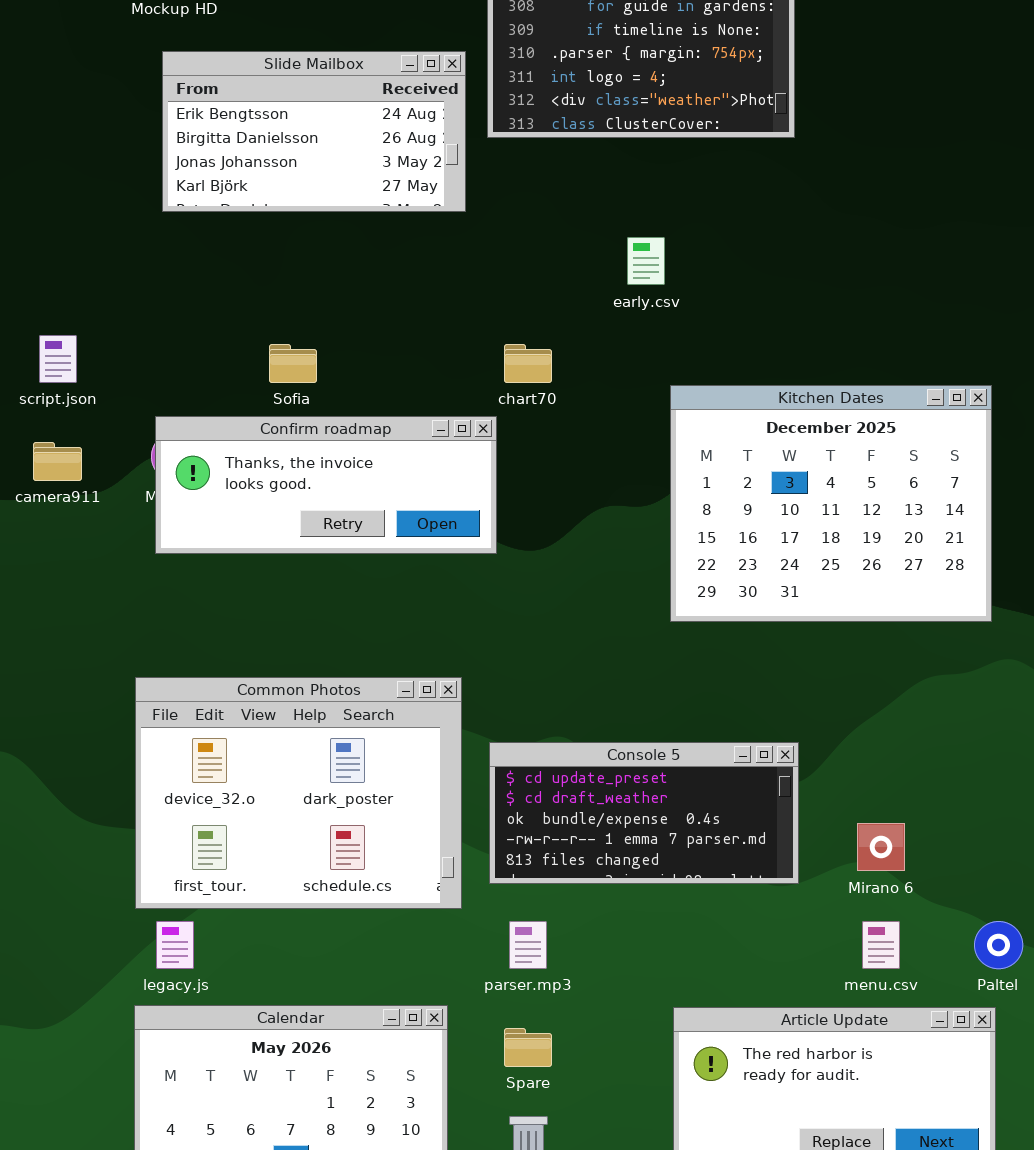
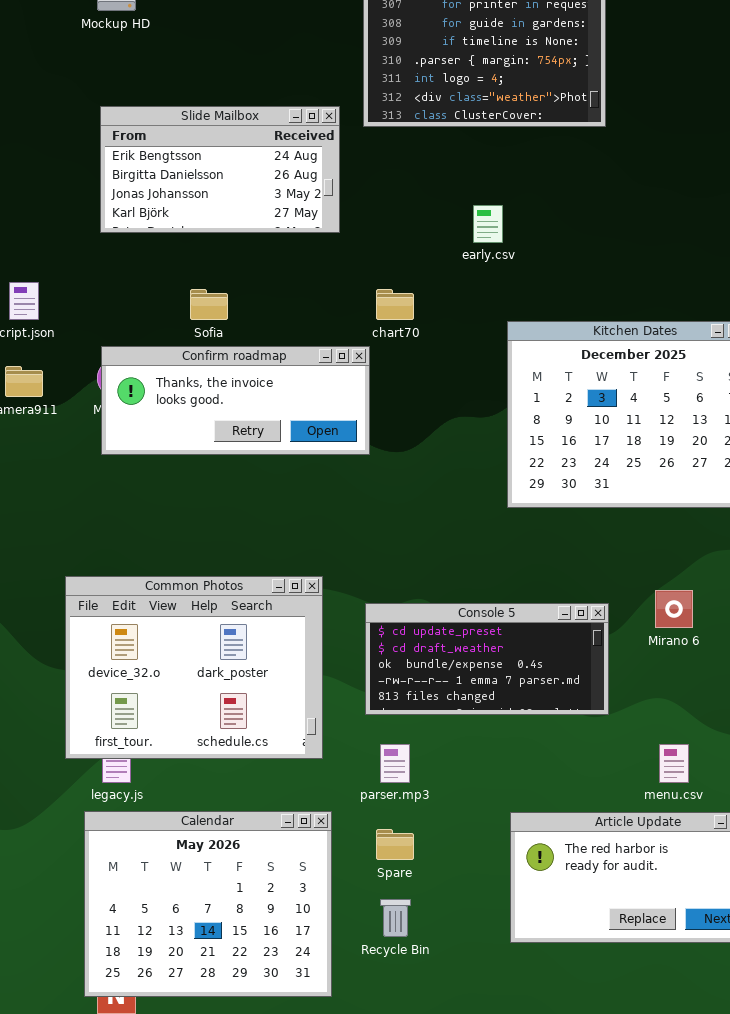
Slide Mailbox: [162,51,466,212] -> [100,106,340,233], moved
Common Photos: [135,677,462,909] -> [65,576,323,759], moved
Mirano 6: [857,823,905,871] -> [655,590,693,628], moved

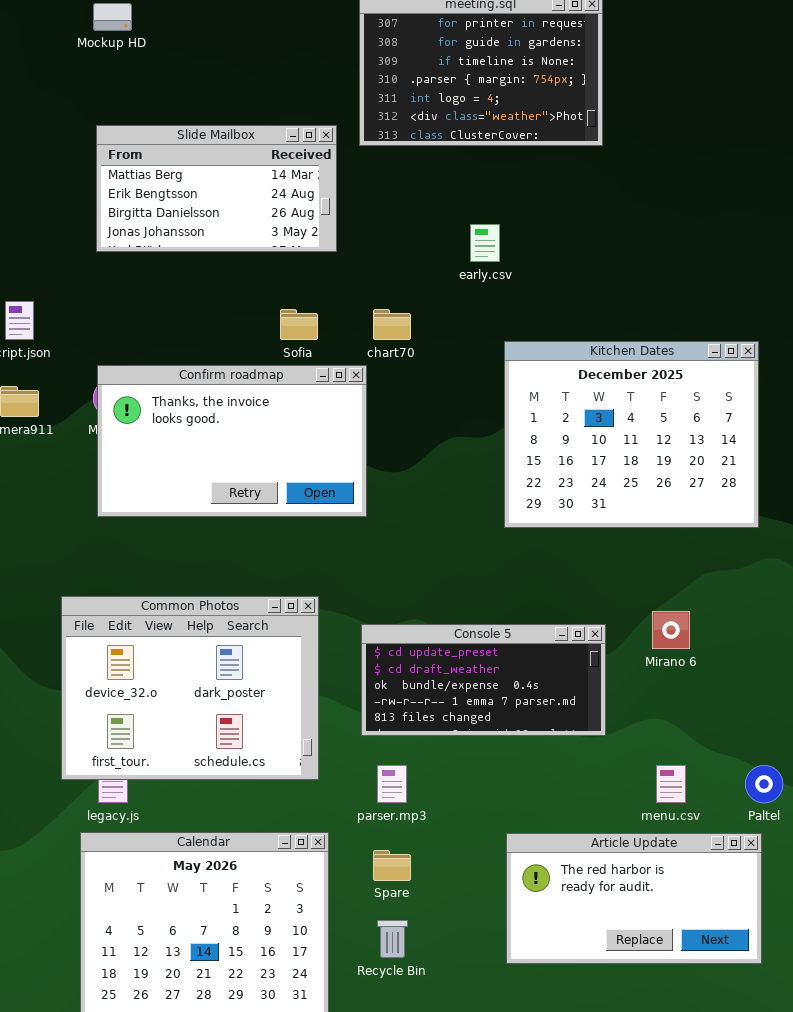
Slide Mailbox: [100,106,340,233] -> [96,125,337,252], scrolled up 1 row
Sofia: [190,289,228,320] -> [280,309,318,340], moved
Confirm roadmap: [101,346,370,455] -> [97,365,367,517], resized

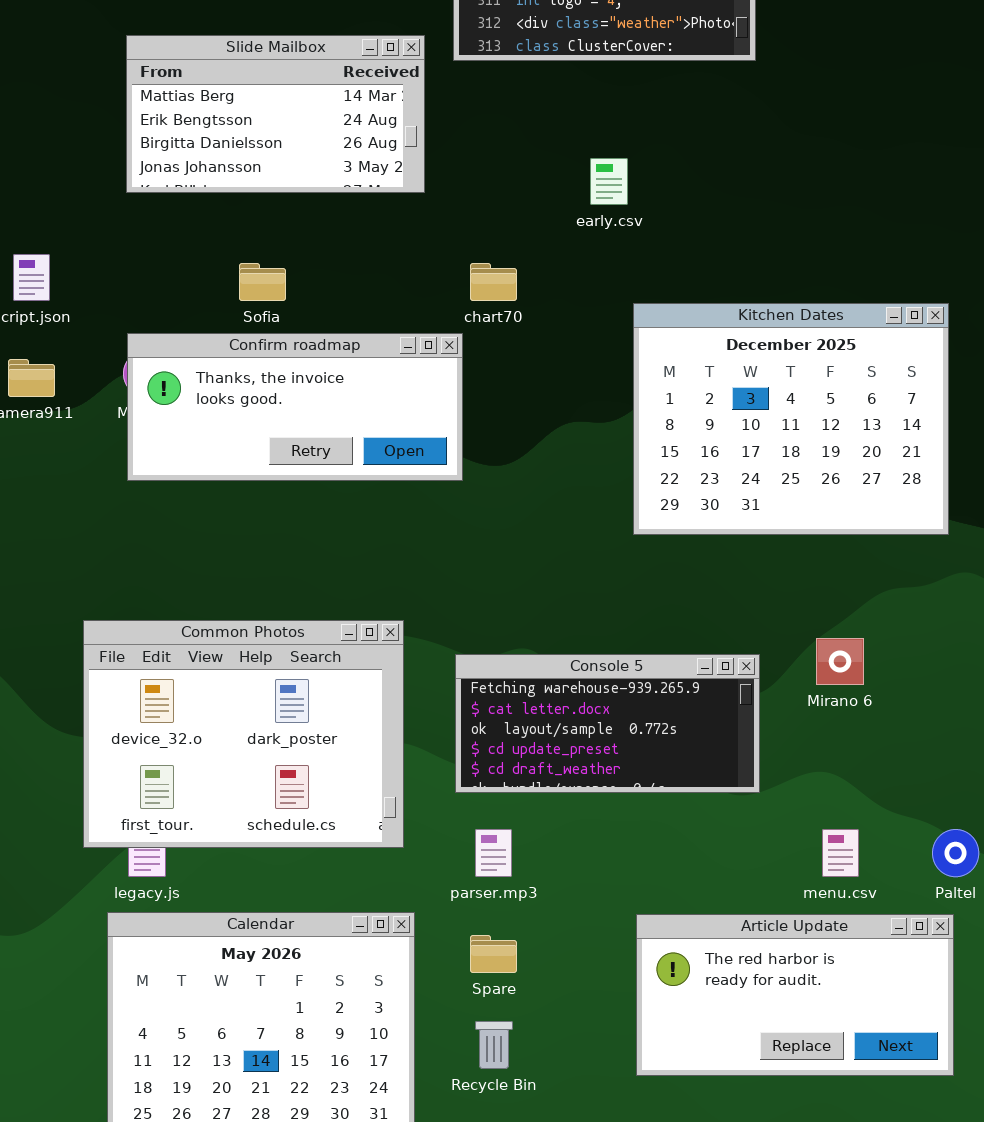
Sofia: [280,309,318,340] -> [239,263,286,301], moved
Confirm roadmap: [97,365,367,517] -> [127,333,463,481], resized
Console 5: [361,624,606,736] -> [455,654,760,793], scrolled up 3 rows

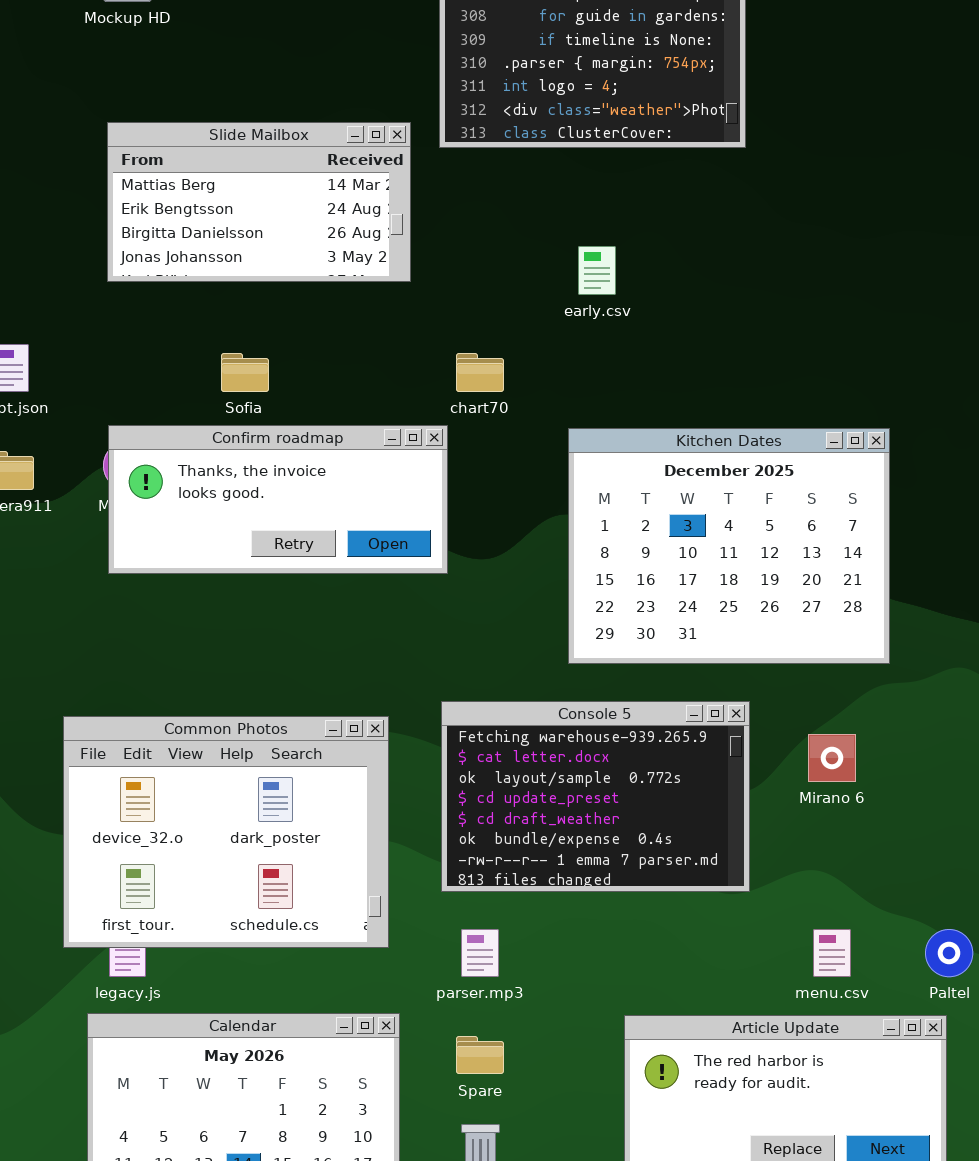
Kitchen Dates: [633,303,949,535] -> [568,428,890,664], moved
Console 5: [455,654,760,793] -> [441,701,750,892], resized

